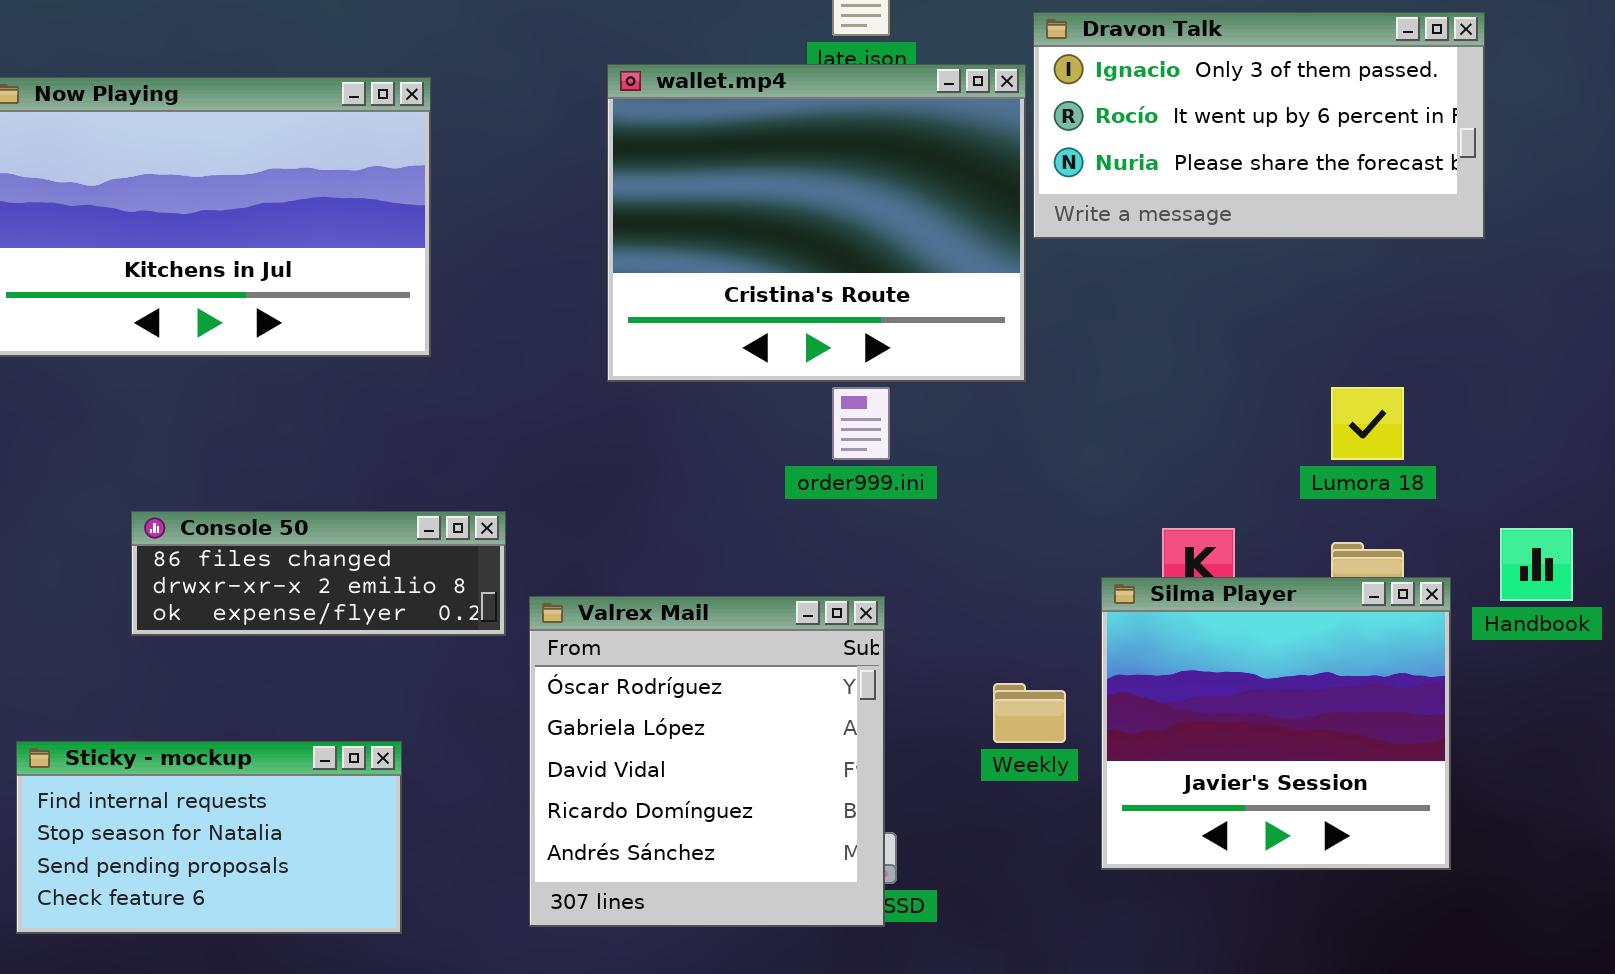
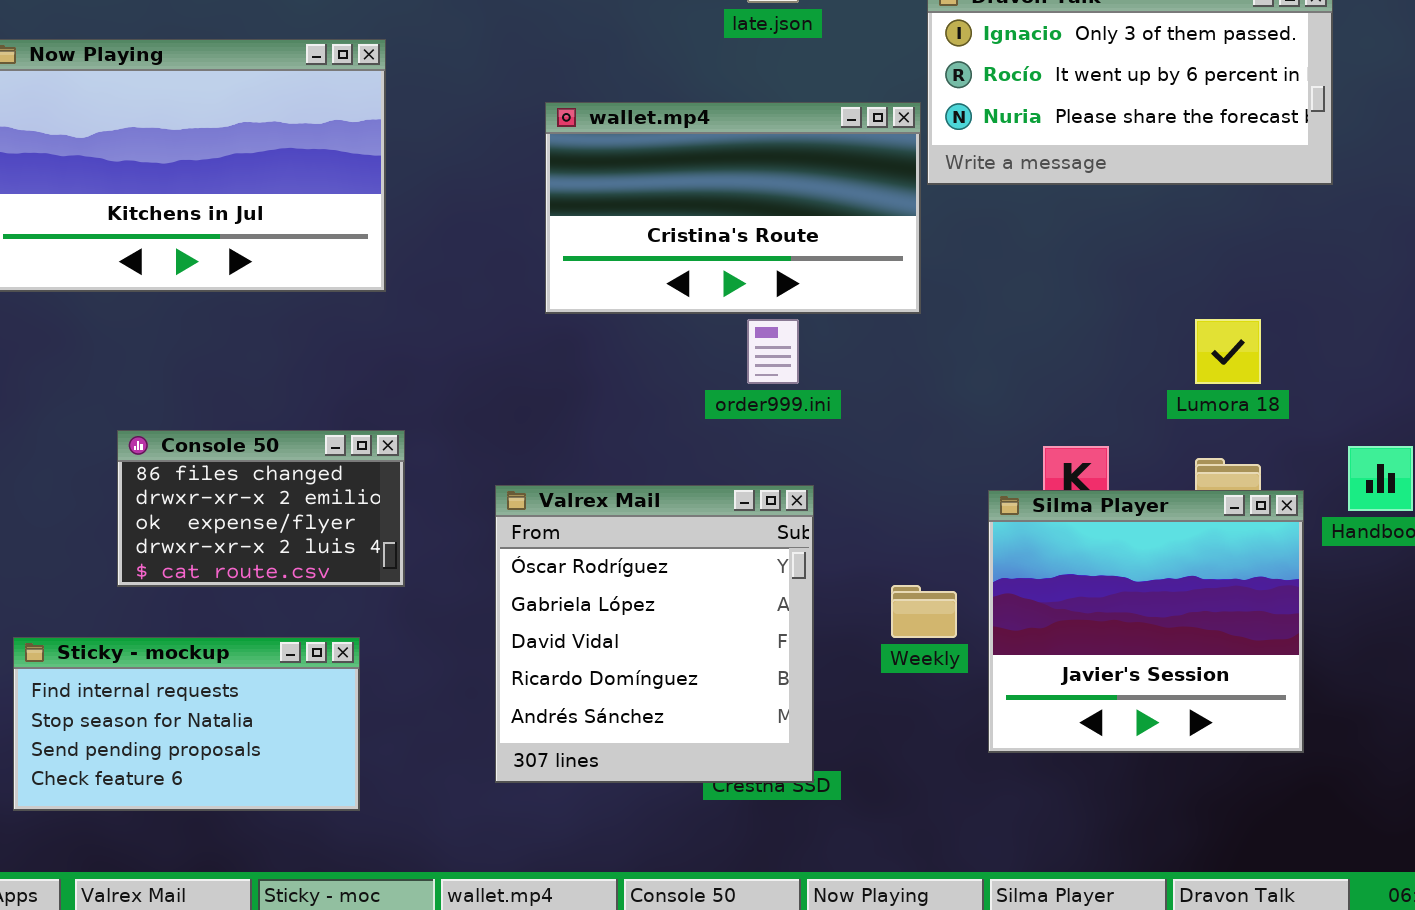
wallet.mp4: [607,64,1026,382] -> [545,102,921,314], resized
Console 50: [131,511,506,636] -> [117,430,405,587], resized
Valrex Mail: [529,596,885,927] -> [495,485,814,783], moved

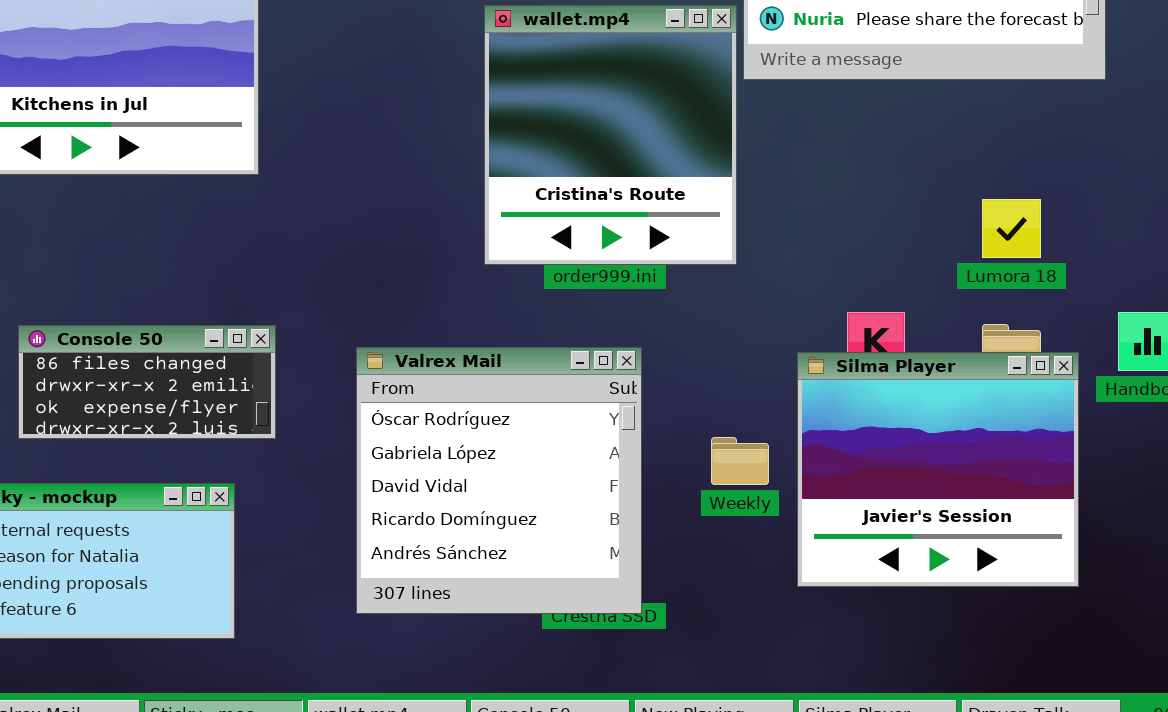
wallet.mp4: [545,102,921,314] -> [484,5,737,265], resized
Console 50: [117,430,405,587] -> [18,325,276,439], resized

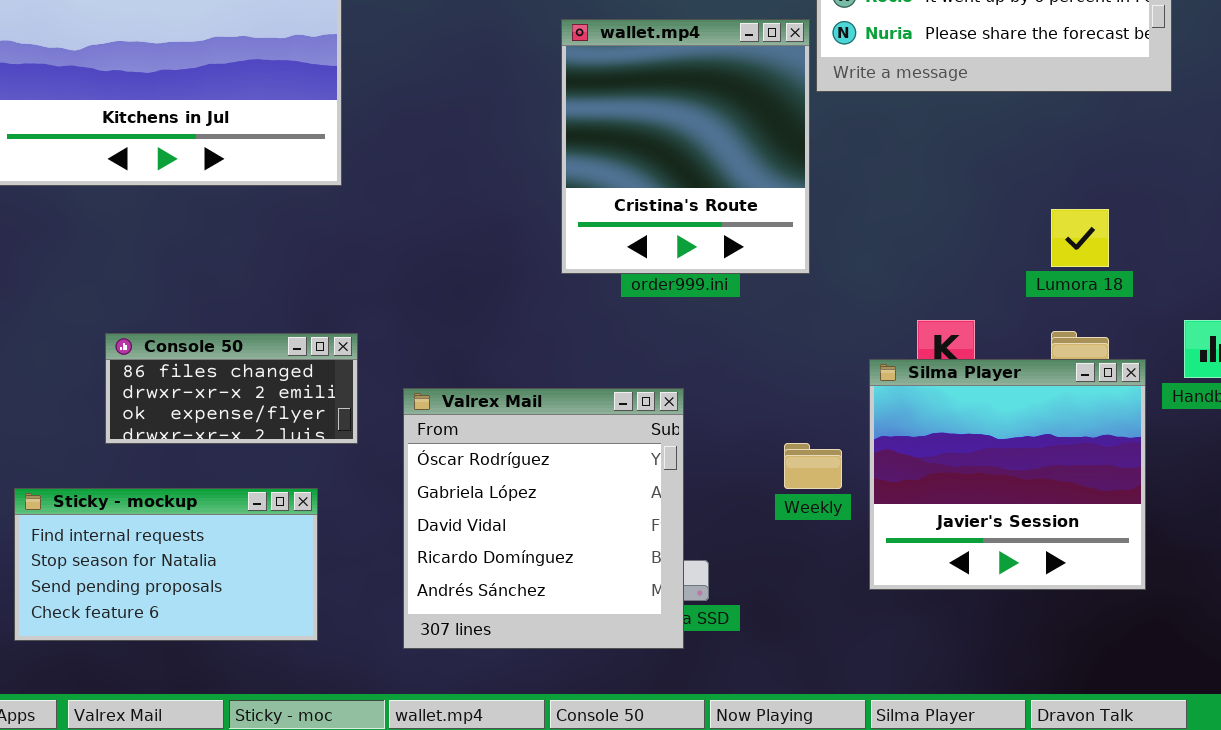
Valrex Mail: [356,347,642,614] -> [403,388,684,649], moved

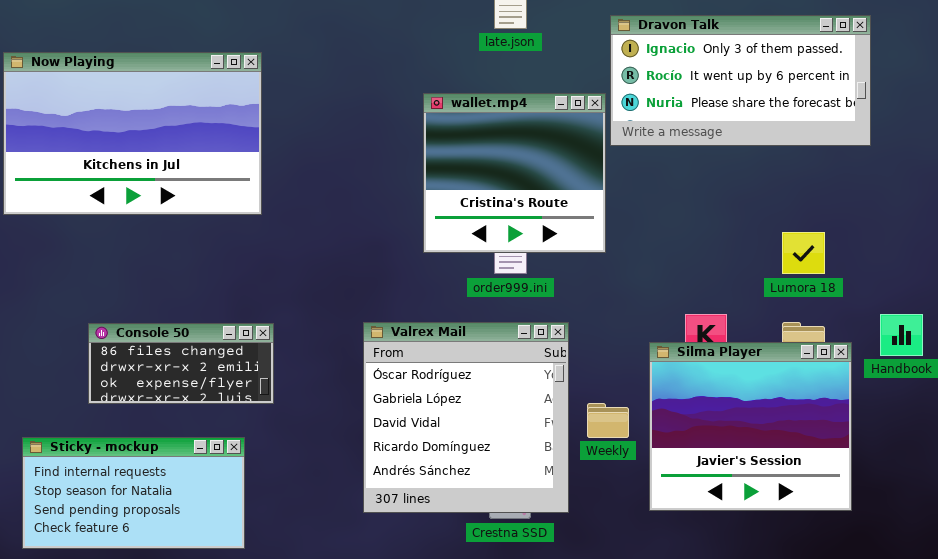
wallet.mp4: [561,19,810,274] -> [423,93,606,253], resized
Valrex Mail: [403,388,684,649] -> [363,322,569,513], moved

